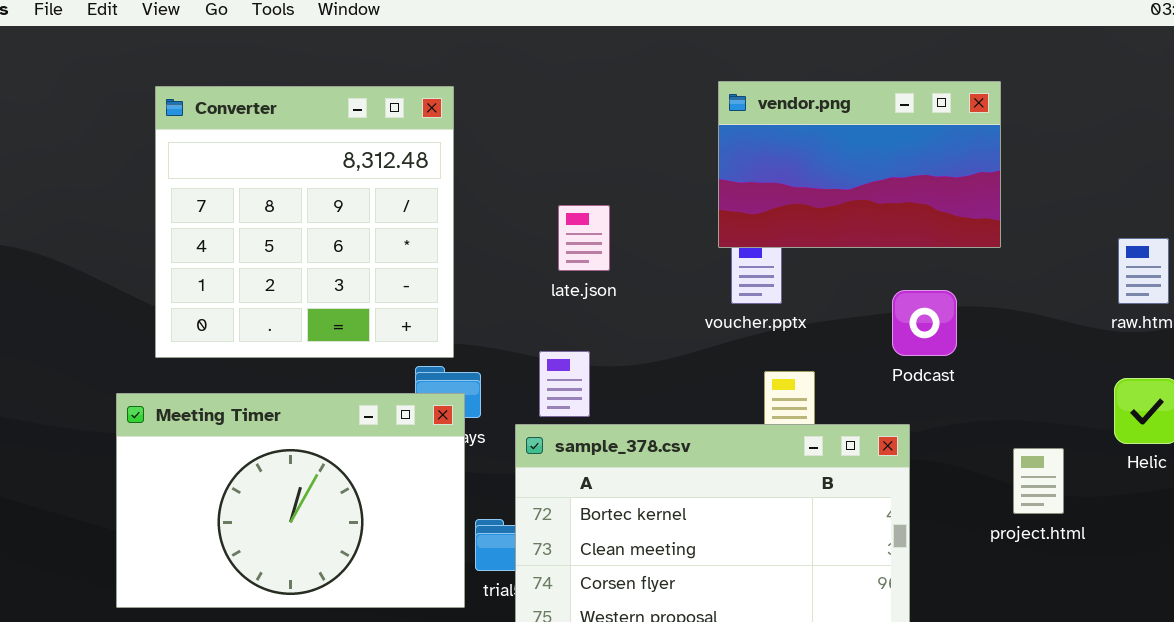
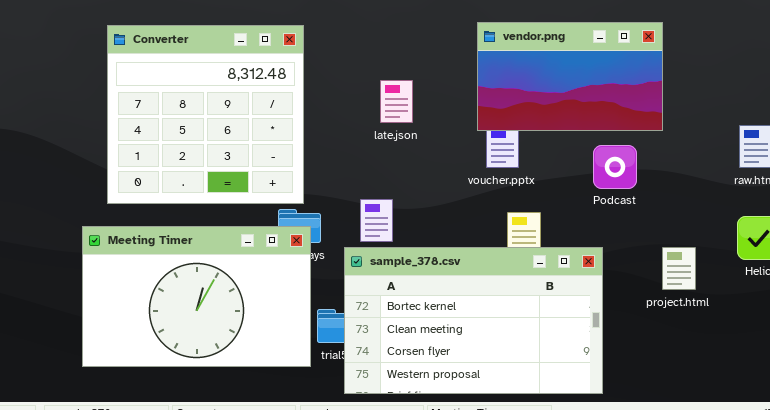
late.json: [558,205,610,271] -> [380,80,413,123], moved
Podcast: [892,290,957,356] -> [593,145,637,189], moved
project.html: [1013,448,1064,514] -> [662,247,696,290], moved

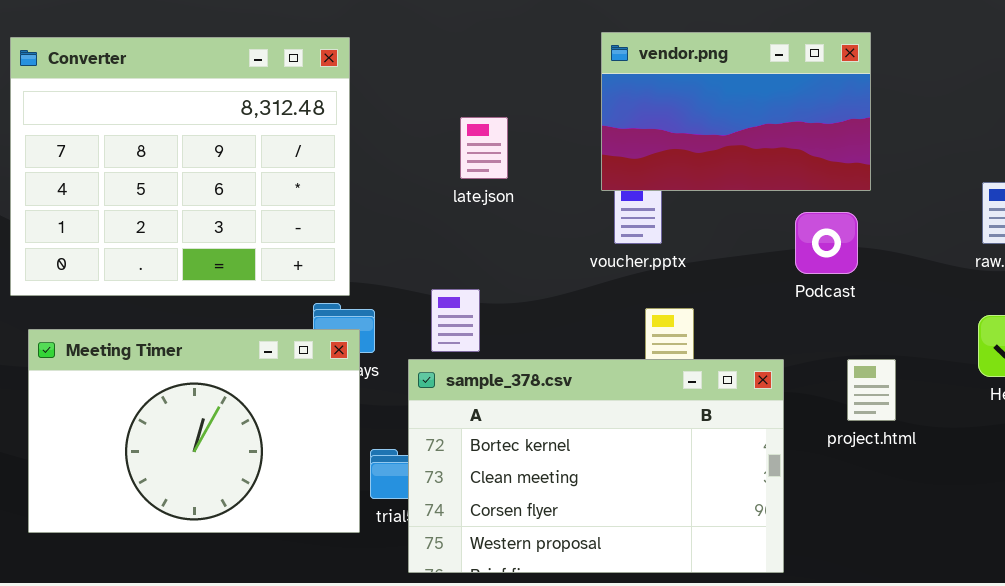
Converter: [107,25,304,204] -> [10,37,350,296], resized
Podcast: [593,145,637,189] -> [795,212,858,274], moved
project.html: [662,247,696,290] -> [847,359,896,421], moved

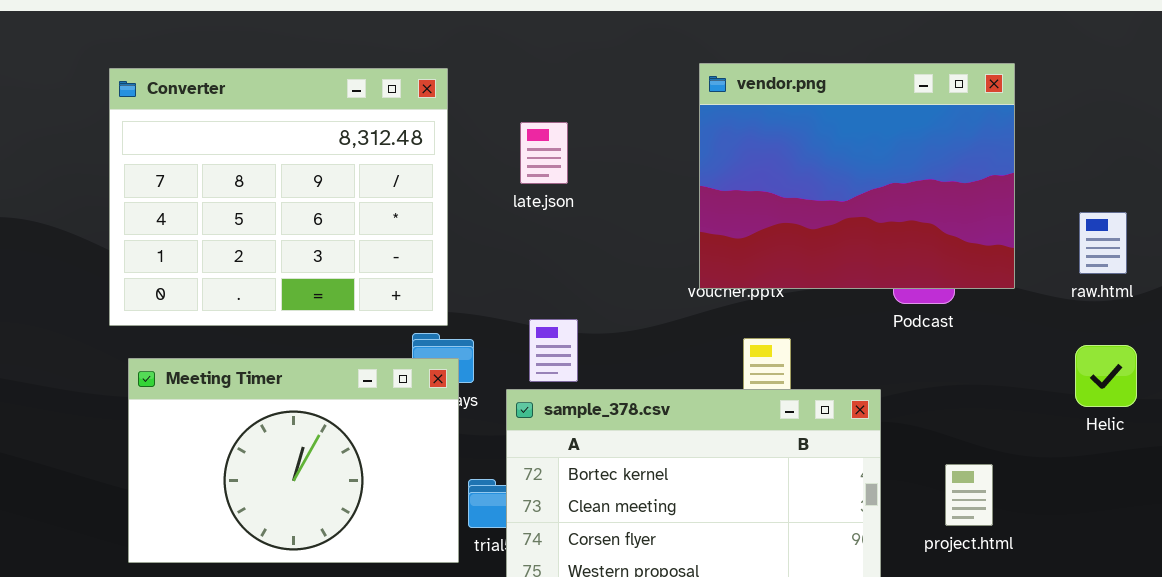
vendor.png: [601,32,871,191] -> [699,63,1015,289], resized
late.json: [460,117,508,179] -> [520,122,568,184], moved
project.html: [847,359,896,421] -> [945,464,993,526], moved

